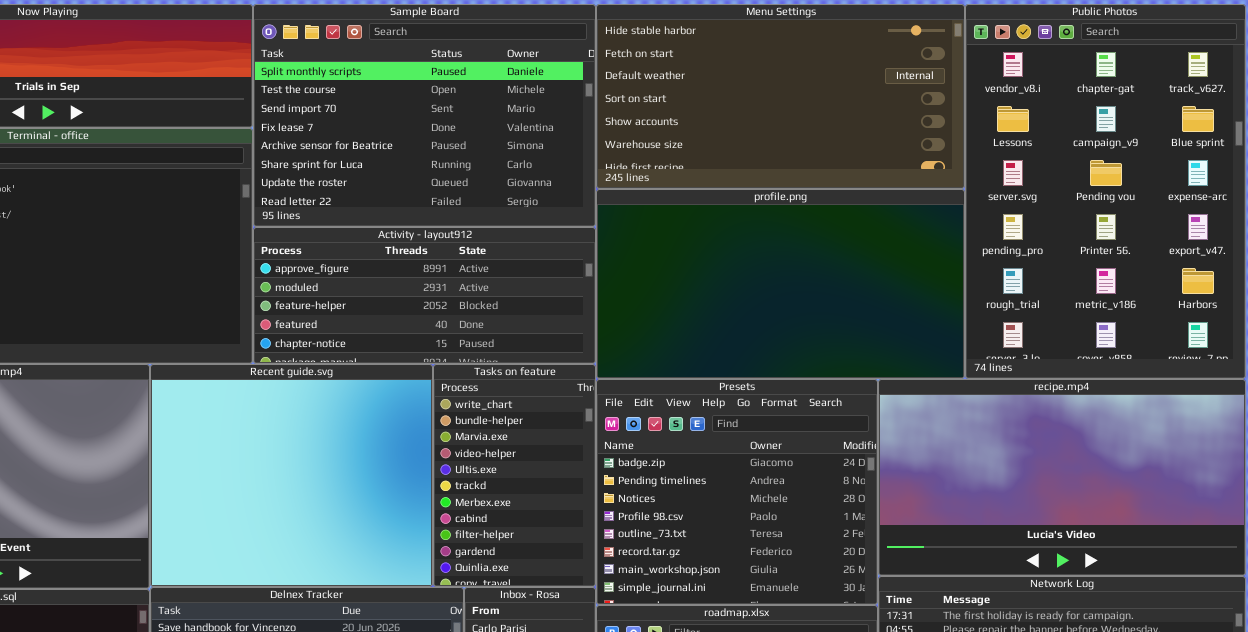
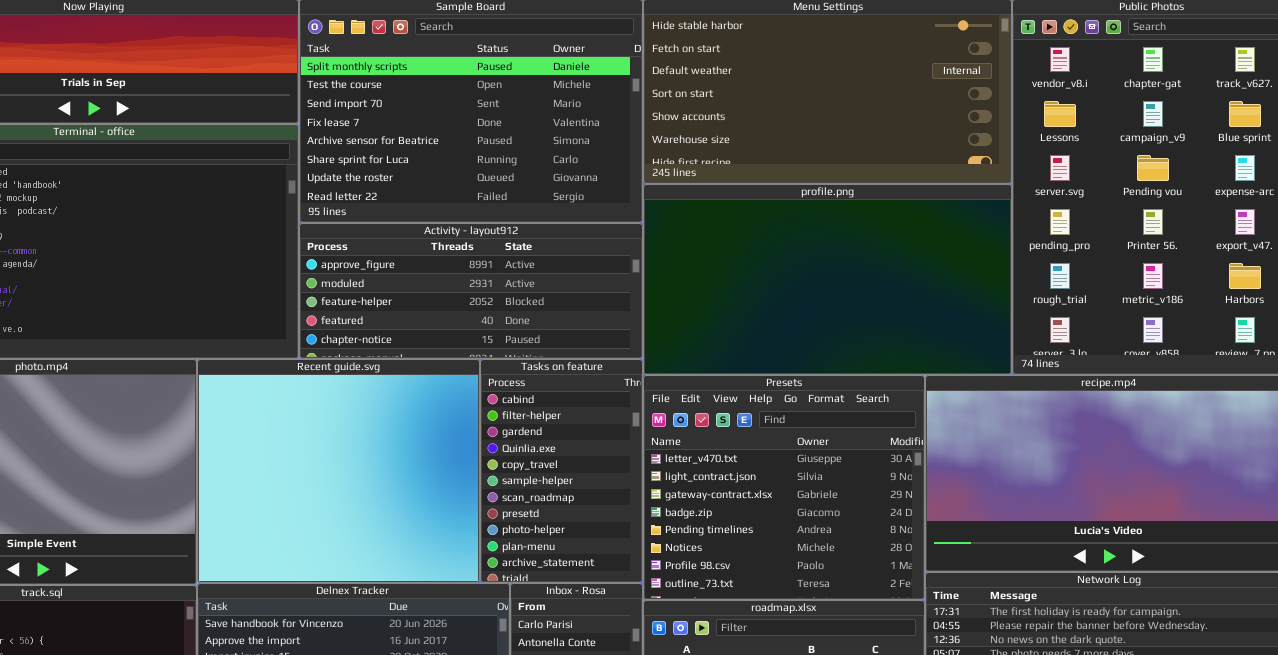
Tasks on feature: [433,364,596,587] -> [480,359,643,583], scrolled down 7 rows
Presets: [596,379,878,605] -> [643,375,925,600], scrolled up 3 rows

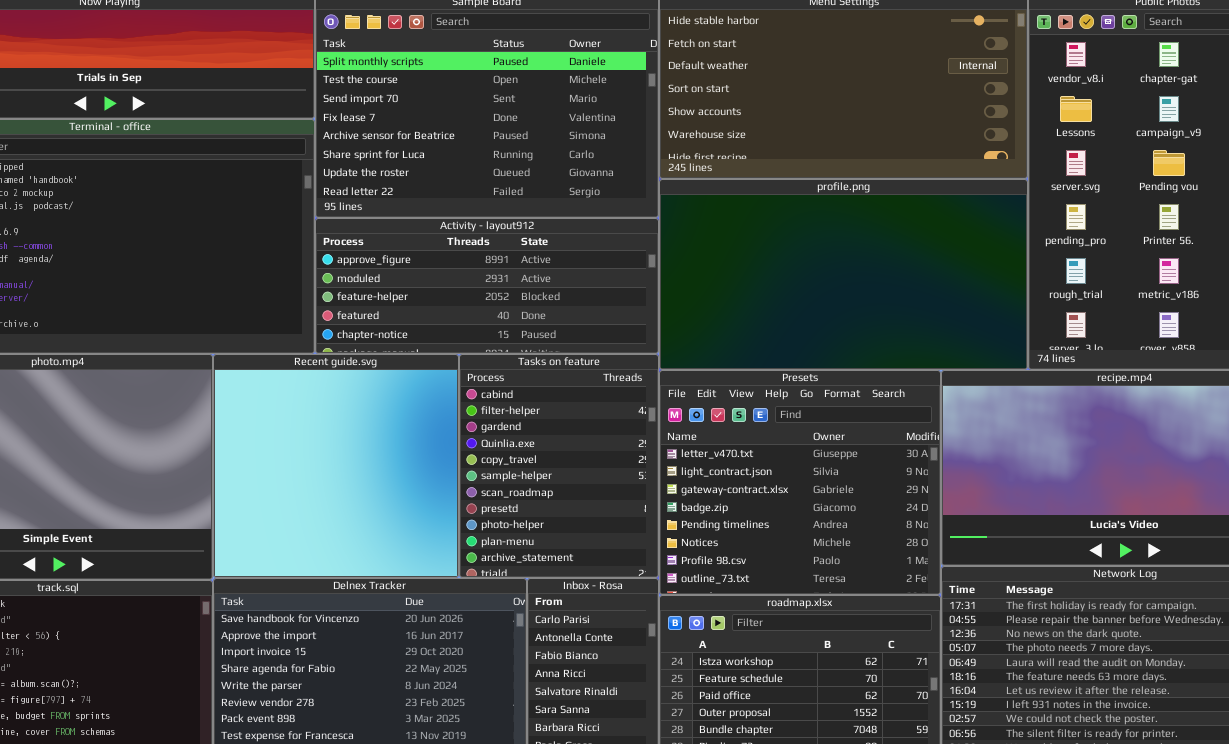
Recent guide.svg: [197,359,480,583] -> [213,354,459,578], resized
Tasks on feature: [480,359,643,583] -> [459,354,659,578], resized

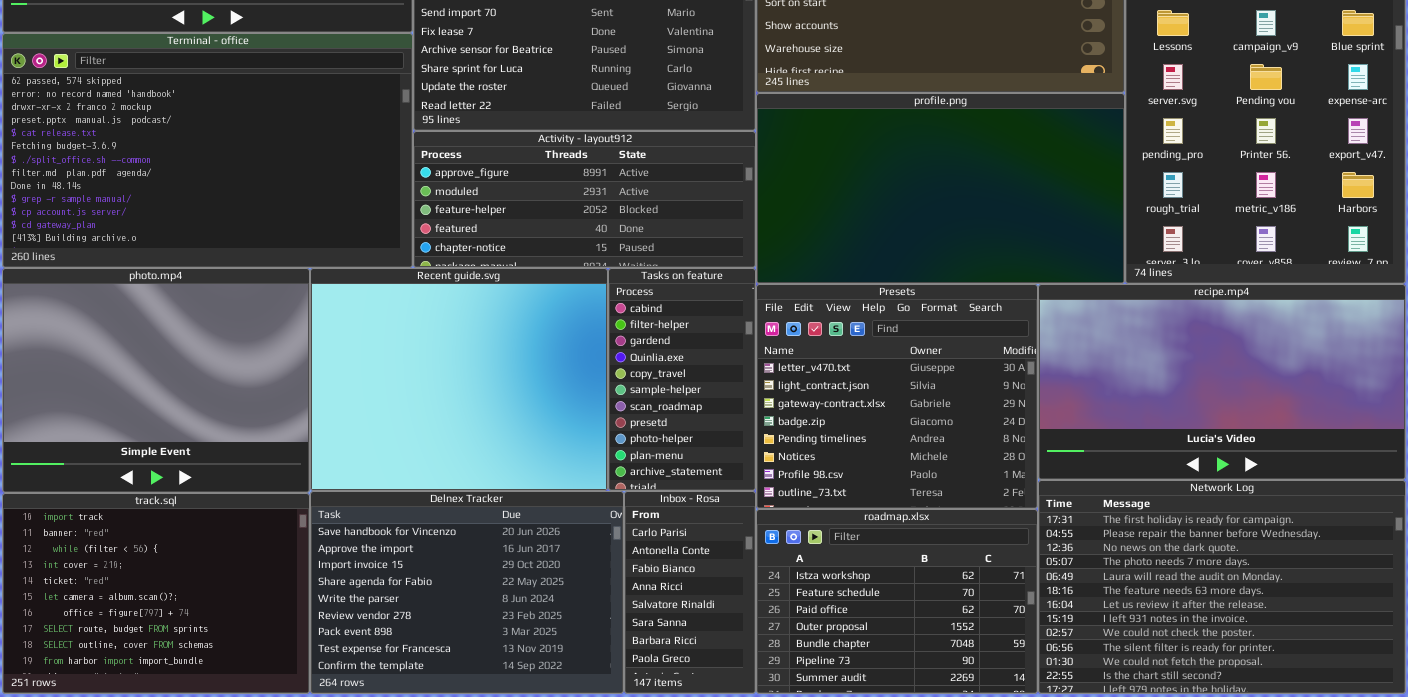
Recent guide.svg: [213,354,459,578] -> [310,268,608,491], resized
Tasks on feature: [459,354,659,578] -> [608,268,756,491], resized

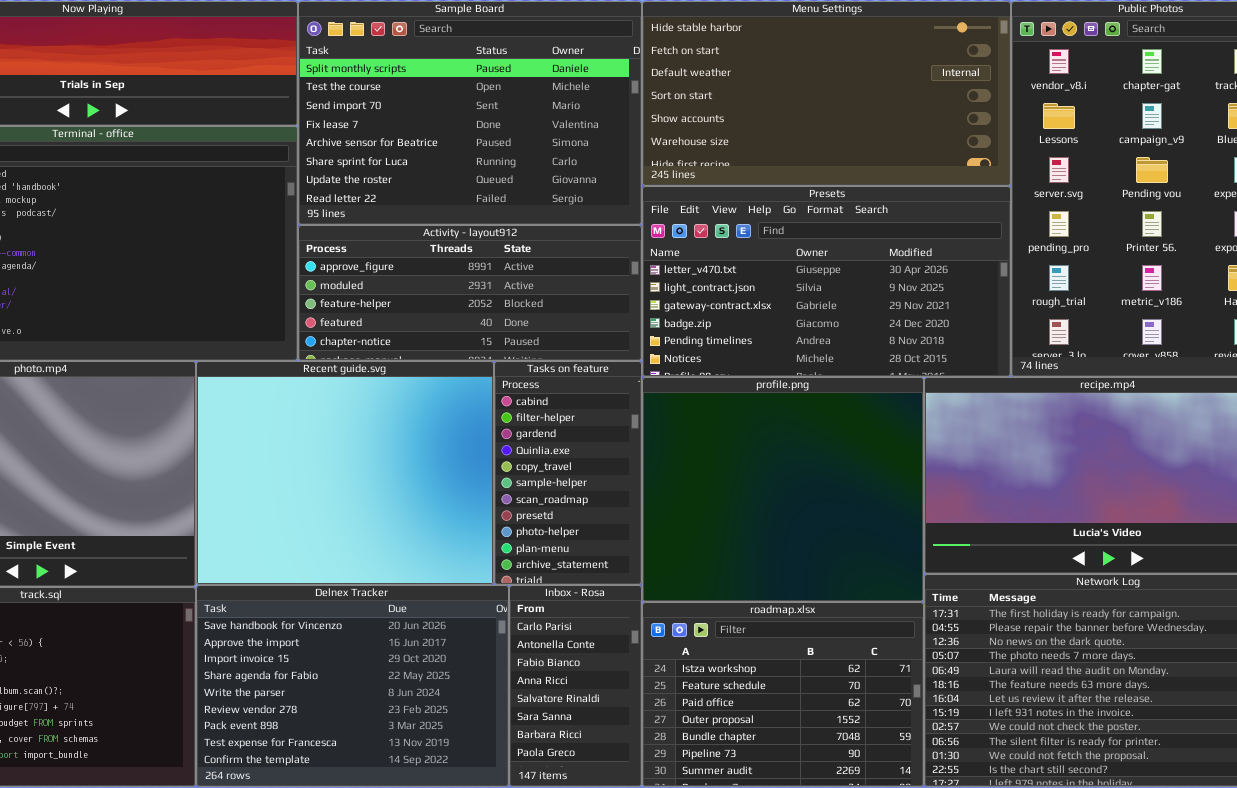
profile.png: [756,93,1125,284] -> [642,377,924,602], moved, resized
Presets: [756,284,1038,509] -> [642,186,1011,377], moved, resized

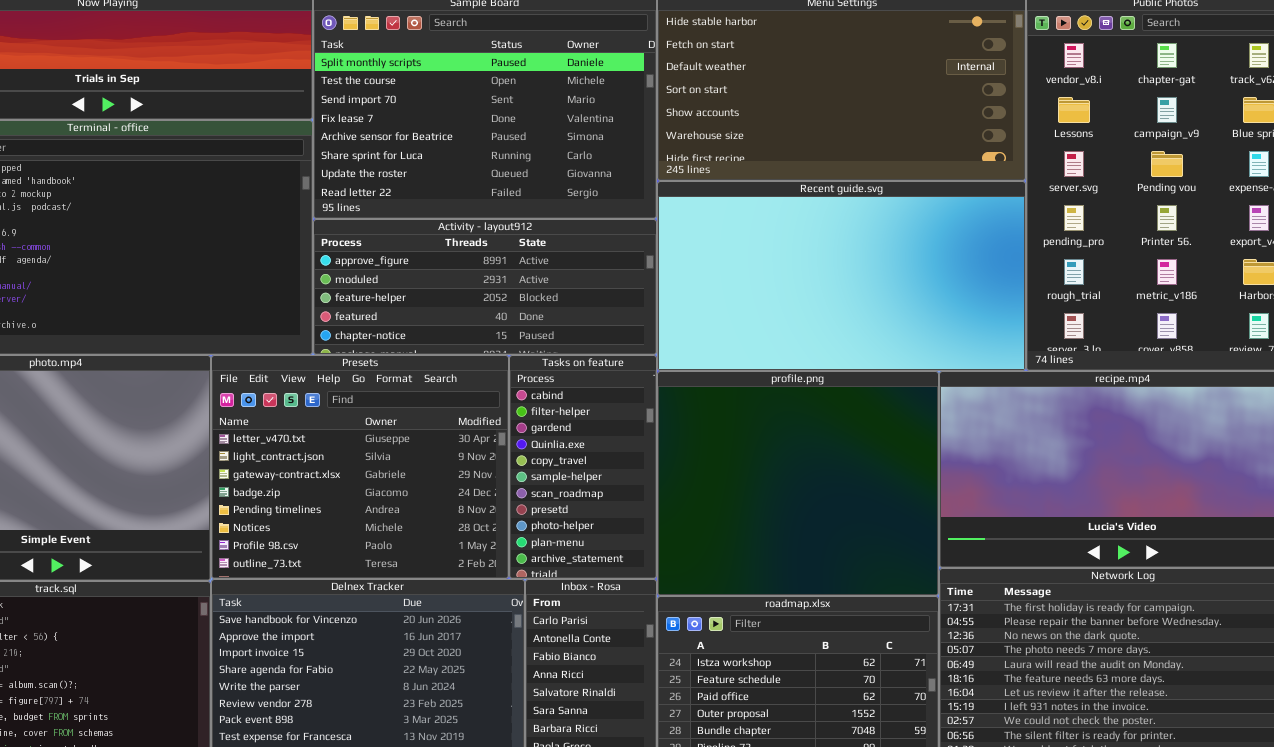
Presets: [642,186,1011,377] -> [211,355,509,579], moved, resized
Recent guide.svg: [196,361,494,585] -> [657,181,1026,371], moved, resized

